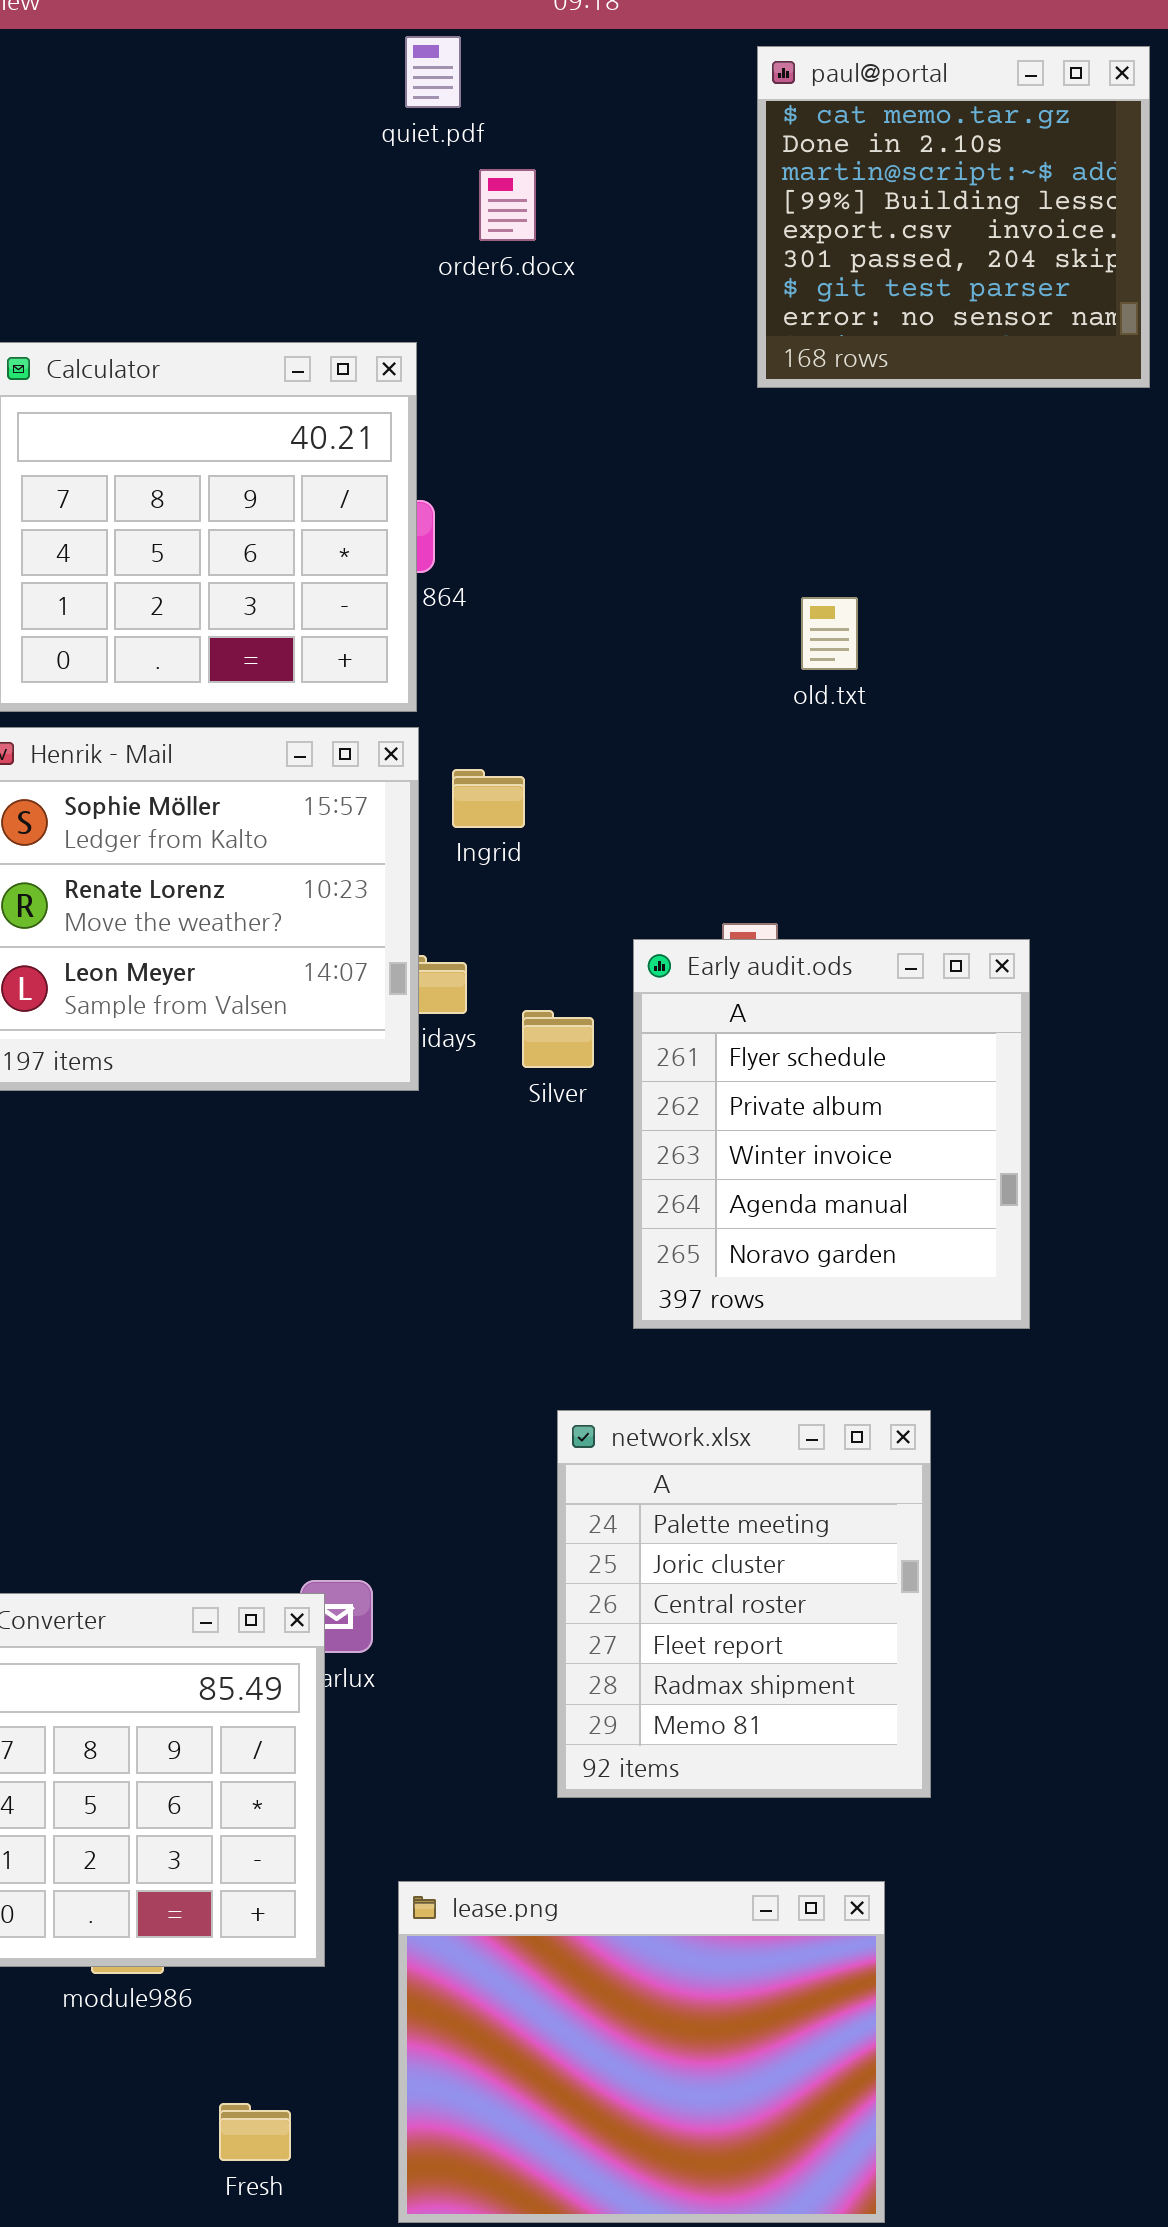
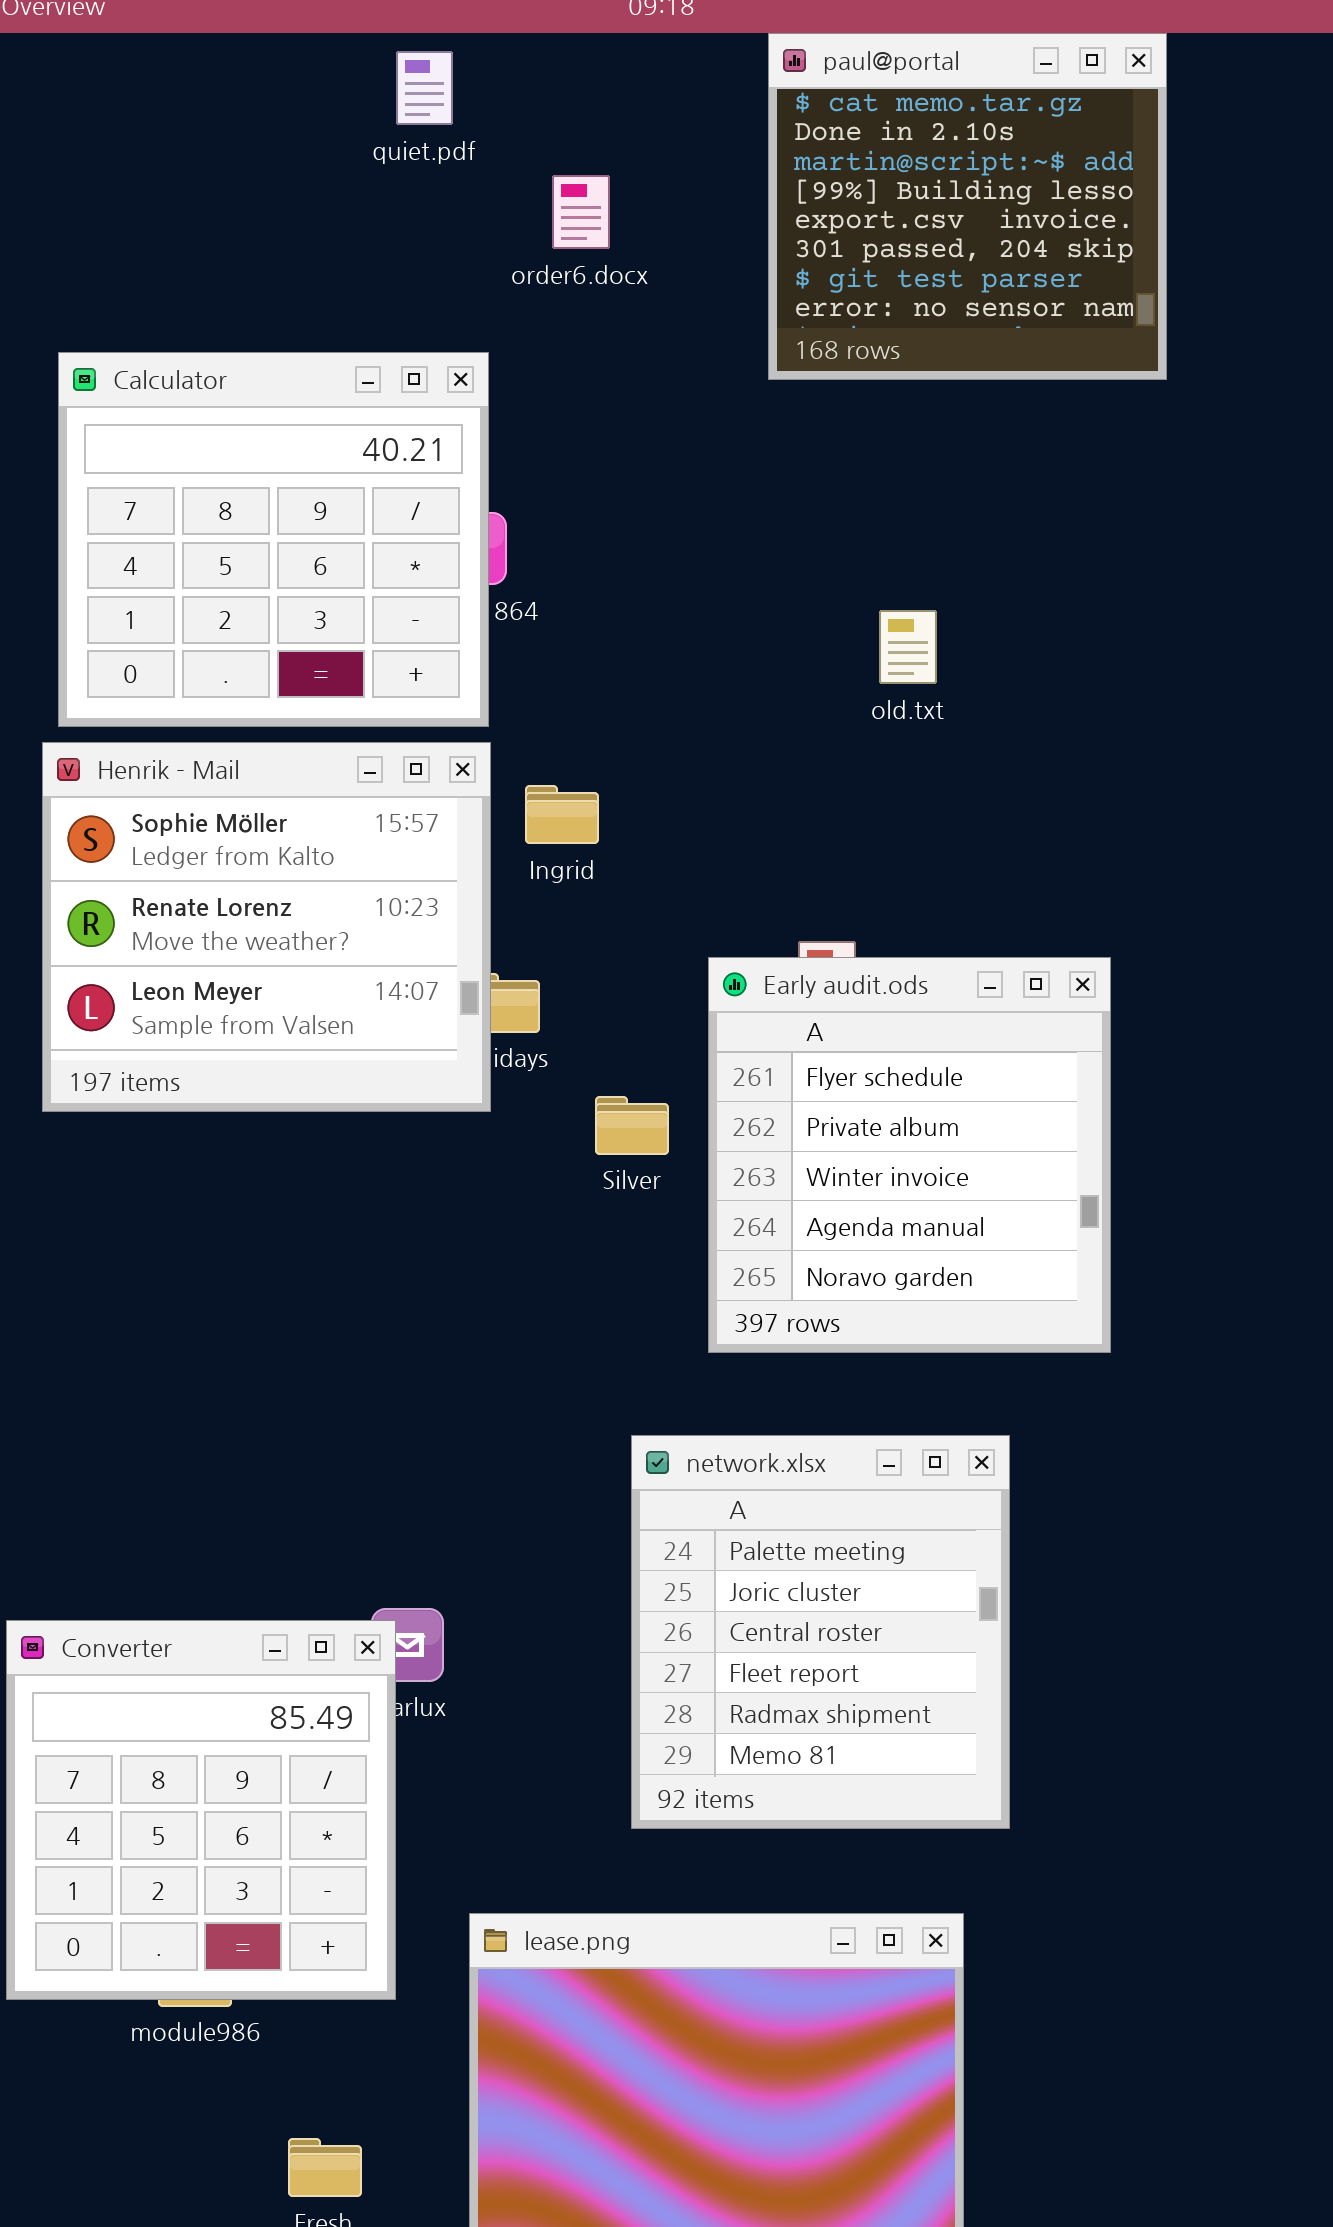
quiet.pdf: [405,36,461,108] -> [396,51,453,125], moved
paul@portal: [757,46,1150,388] -> [768,33,1167,380], moved
Silver: [522,1010,594,1068] -> [595,1096,669,1155], moved

